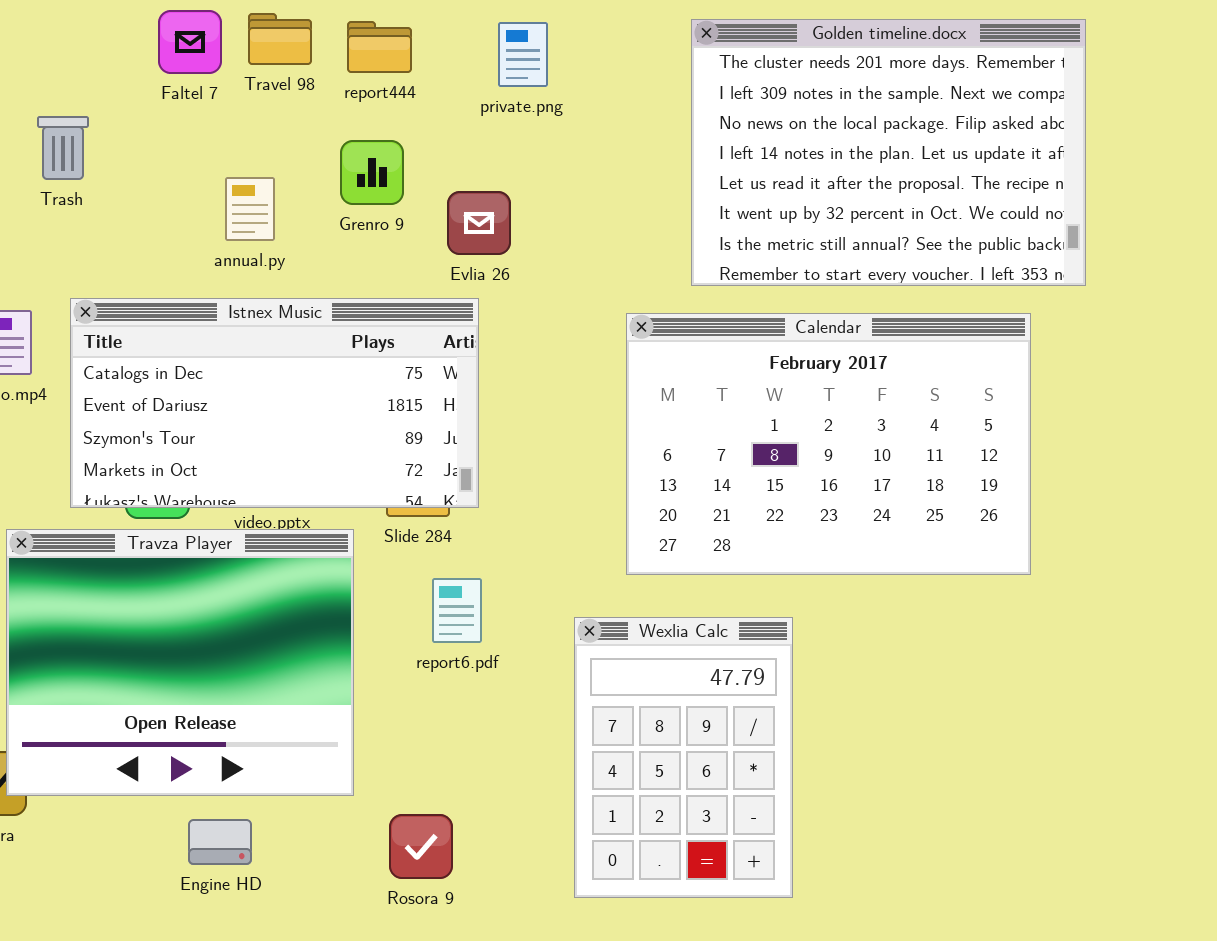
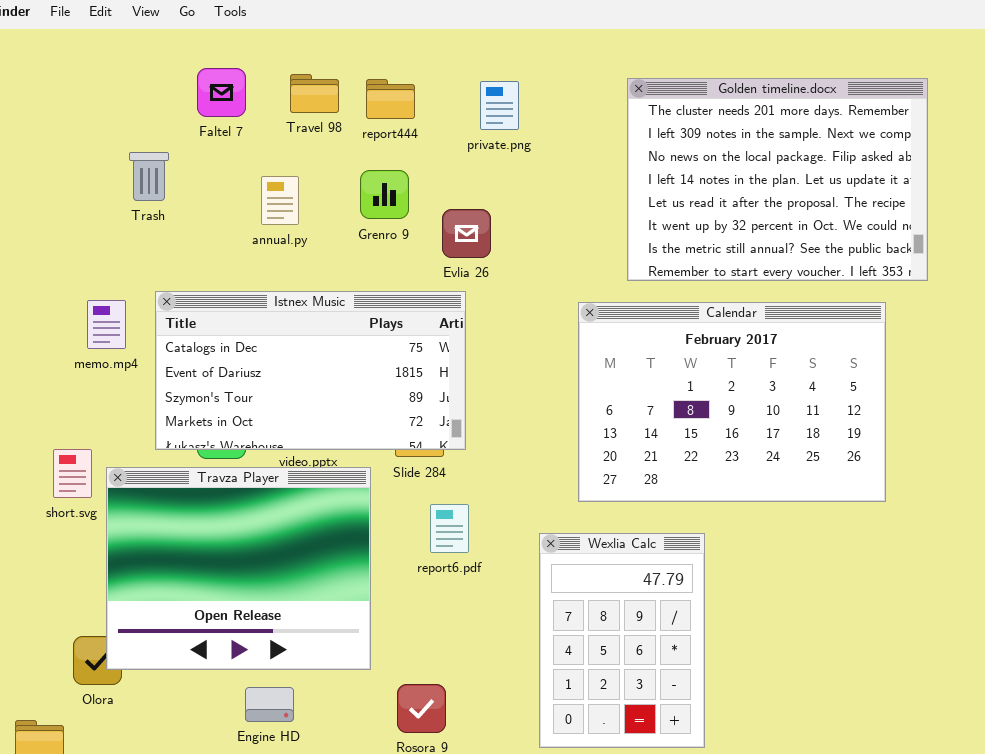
Faltel 7: [158,10,222,74] -> [197,68,246,117], moved
annual.py: [225,177,275,241] -> [261,176,299,225], moved

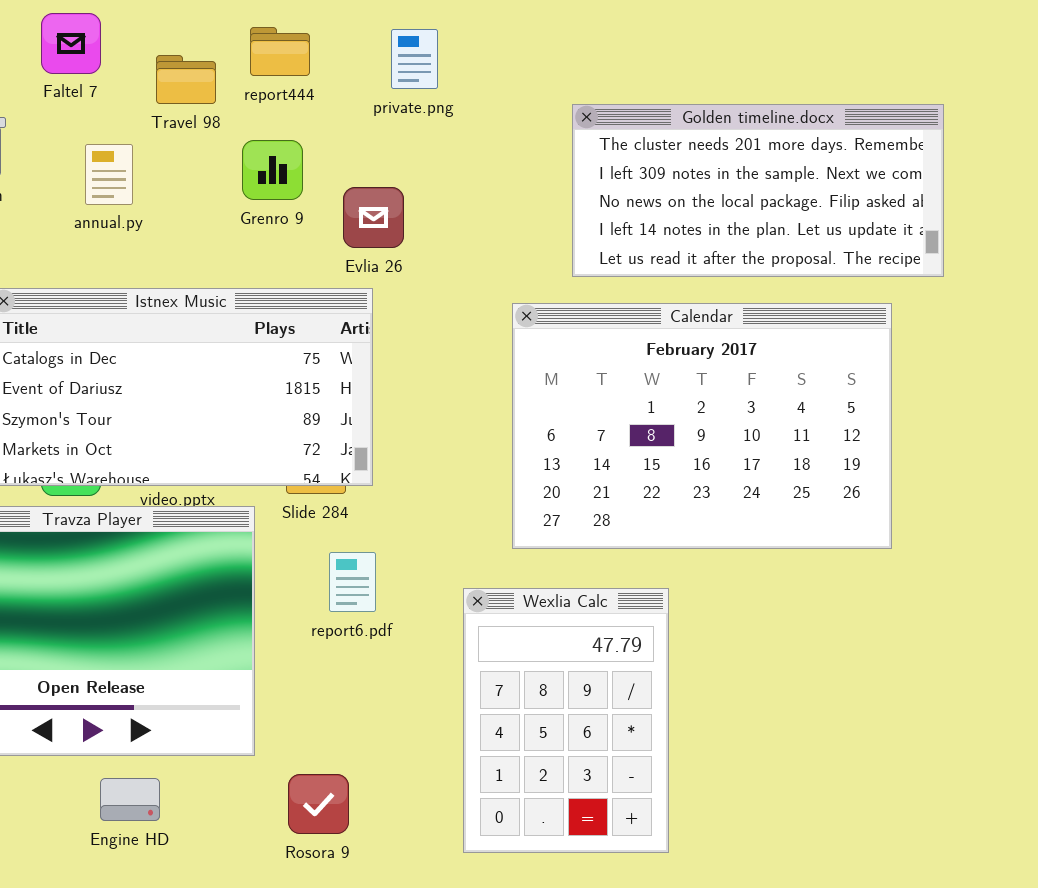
Travel 98: [290,74,339,113] -> [156,55,216,104], moved
Golden timeline.docx: [627,78,928,281] -> [572,104,944,277], resized
annual.py: [261,176,299,225] -> [85,144,133,205], moved

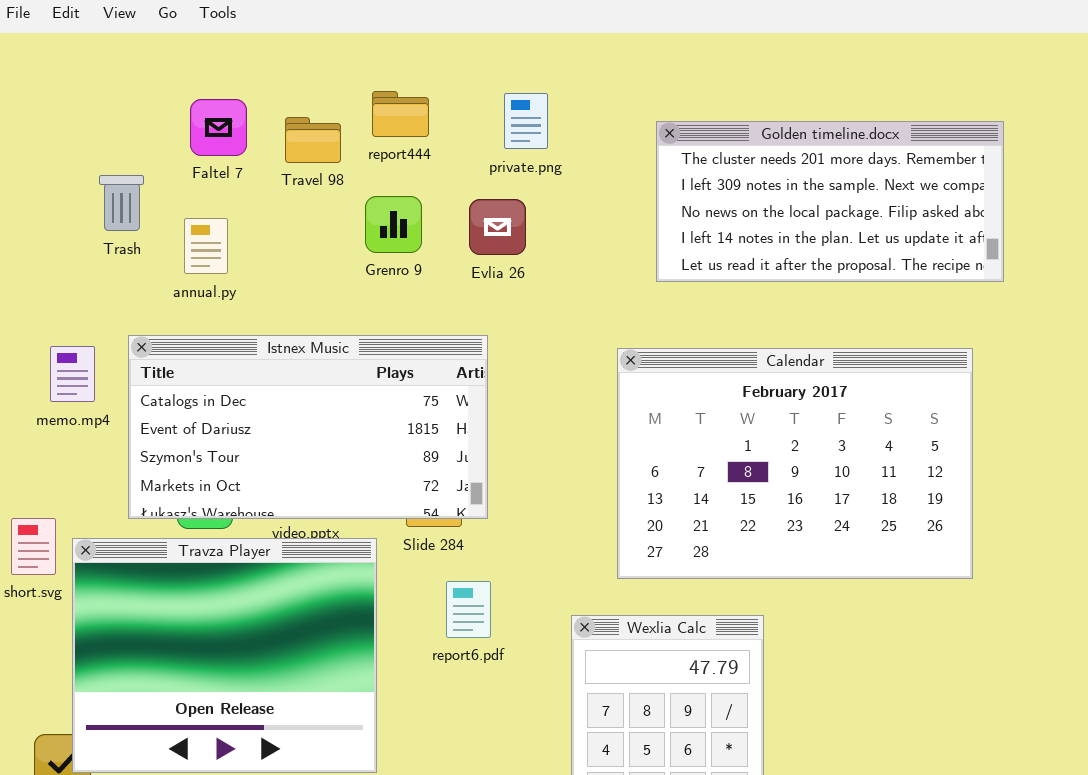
Faltel 7: [41,13,101,74] -> [190,99,247,156], moved
Golden timeline.docx: [572,104,944,277] -> [656,121,1004,282], moved
annual.py: [85,144,133,205] -> [184,218,228,274], moved
Evlia 26: [343,187,404,248] -> [469,199,526,255], moved

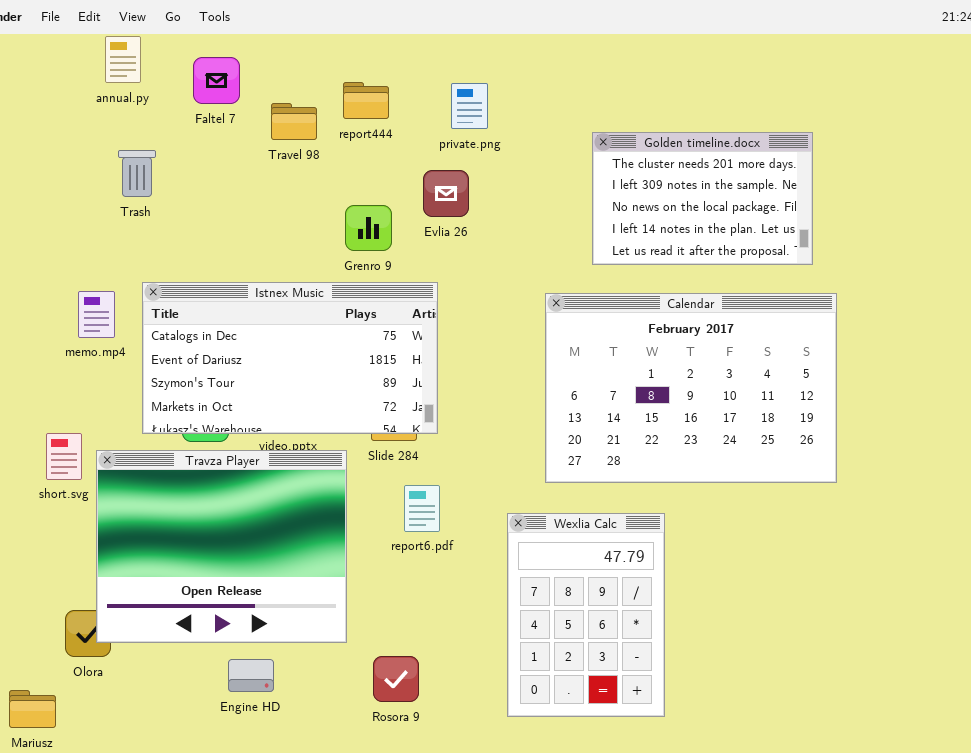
Faltel 7: [190,99,247,156] -> [193,57,240,104], moved
Golden timeline.docx: [656,121,1004,282] -> [592,132,813,265], moved, resized
Grenro 9: [365,196,422,253] -> [345,205,392,251], moved
annual.py: [184,218,228,274] -> [105,36,141,83], moved

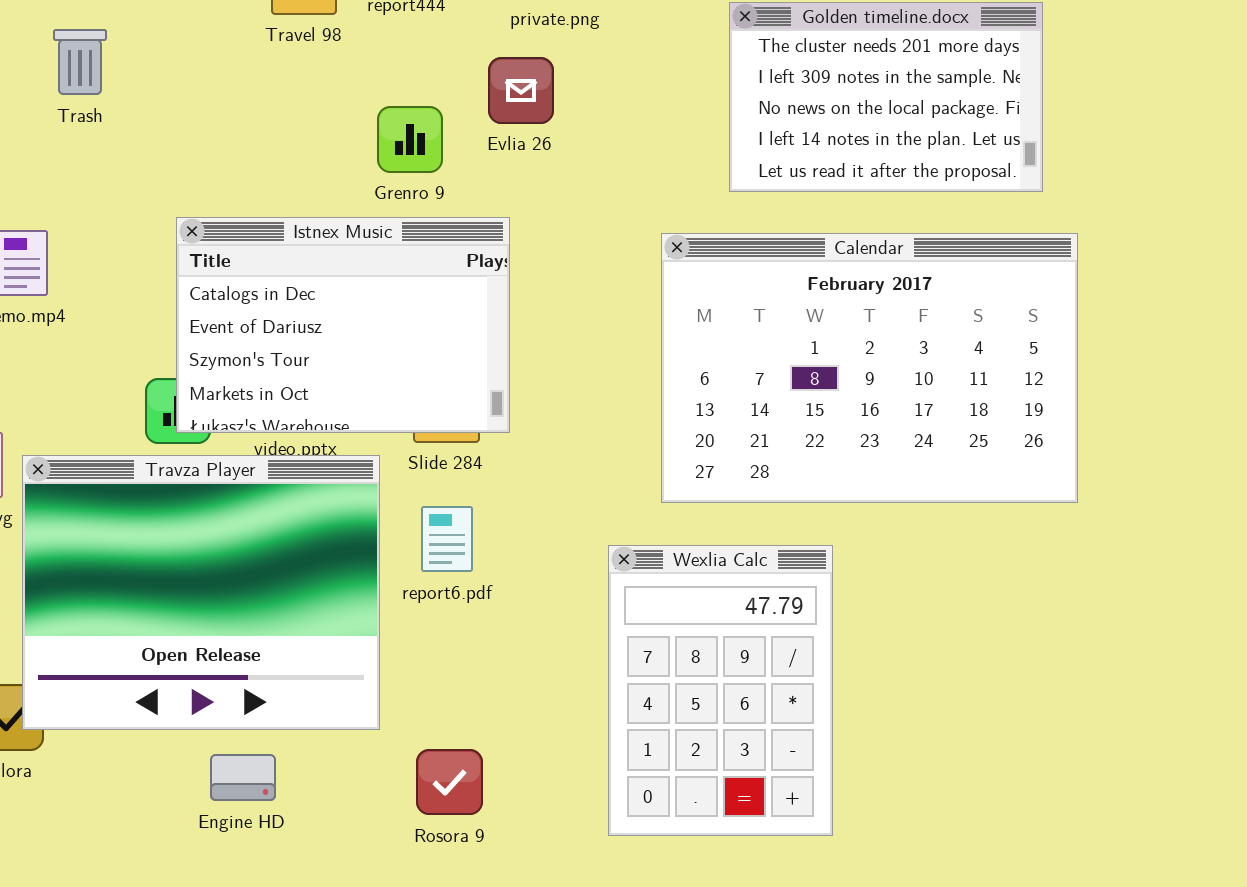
Istnex Music: [142,282,438,434] -> [176,217,510,433], resized
report6.pdf: [404,485,440,532] -> [421,506,473,572], moved

